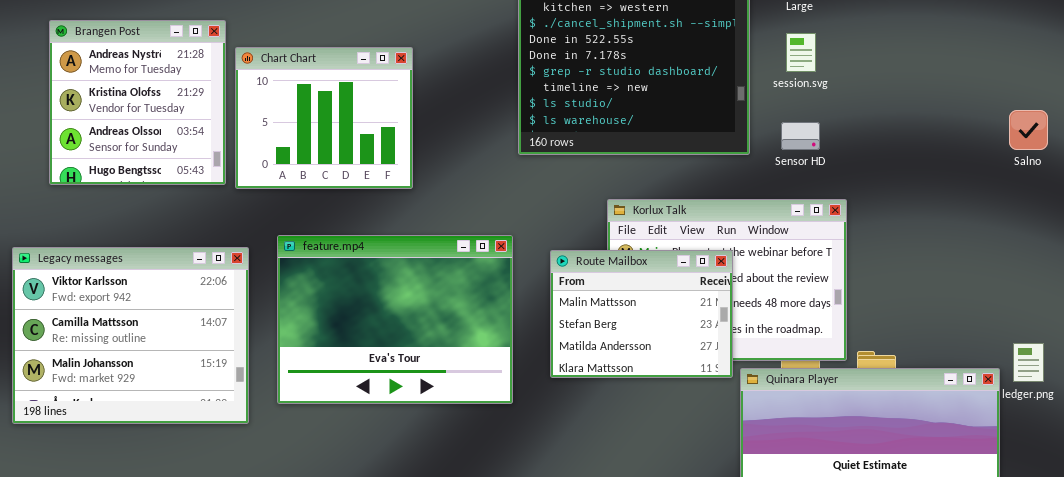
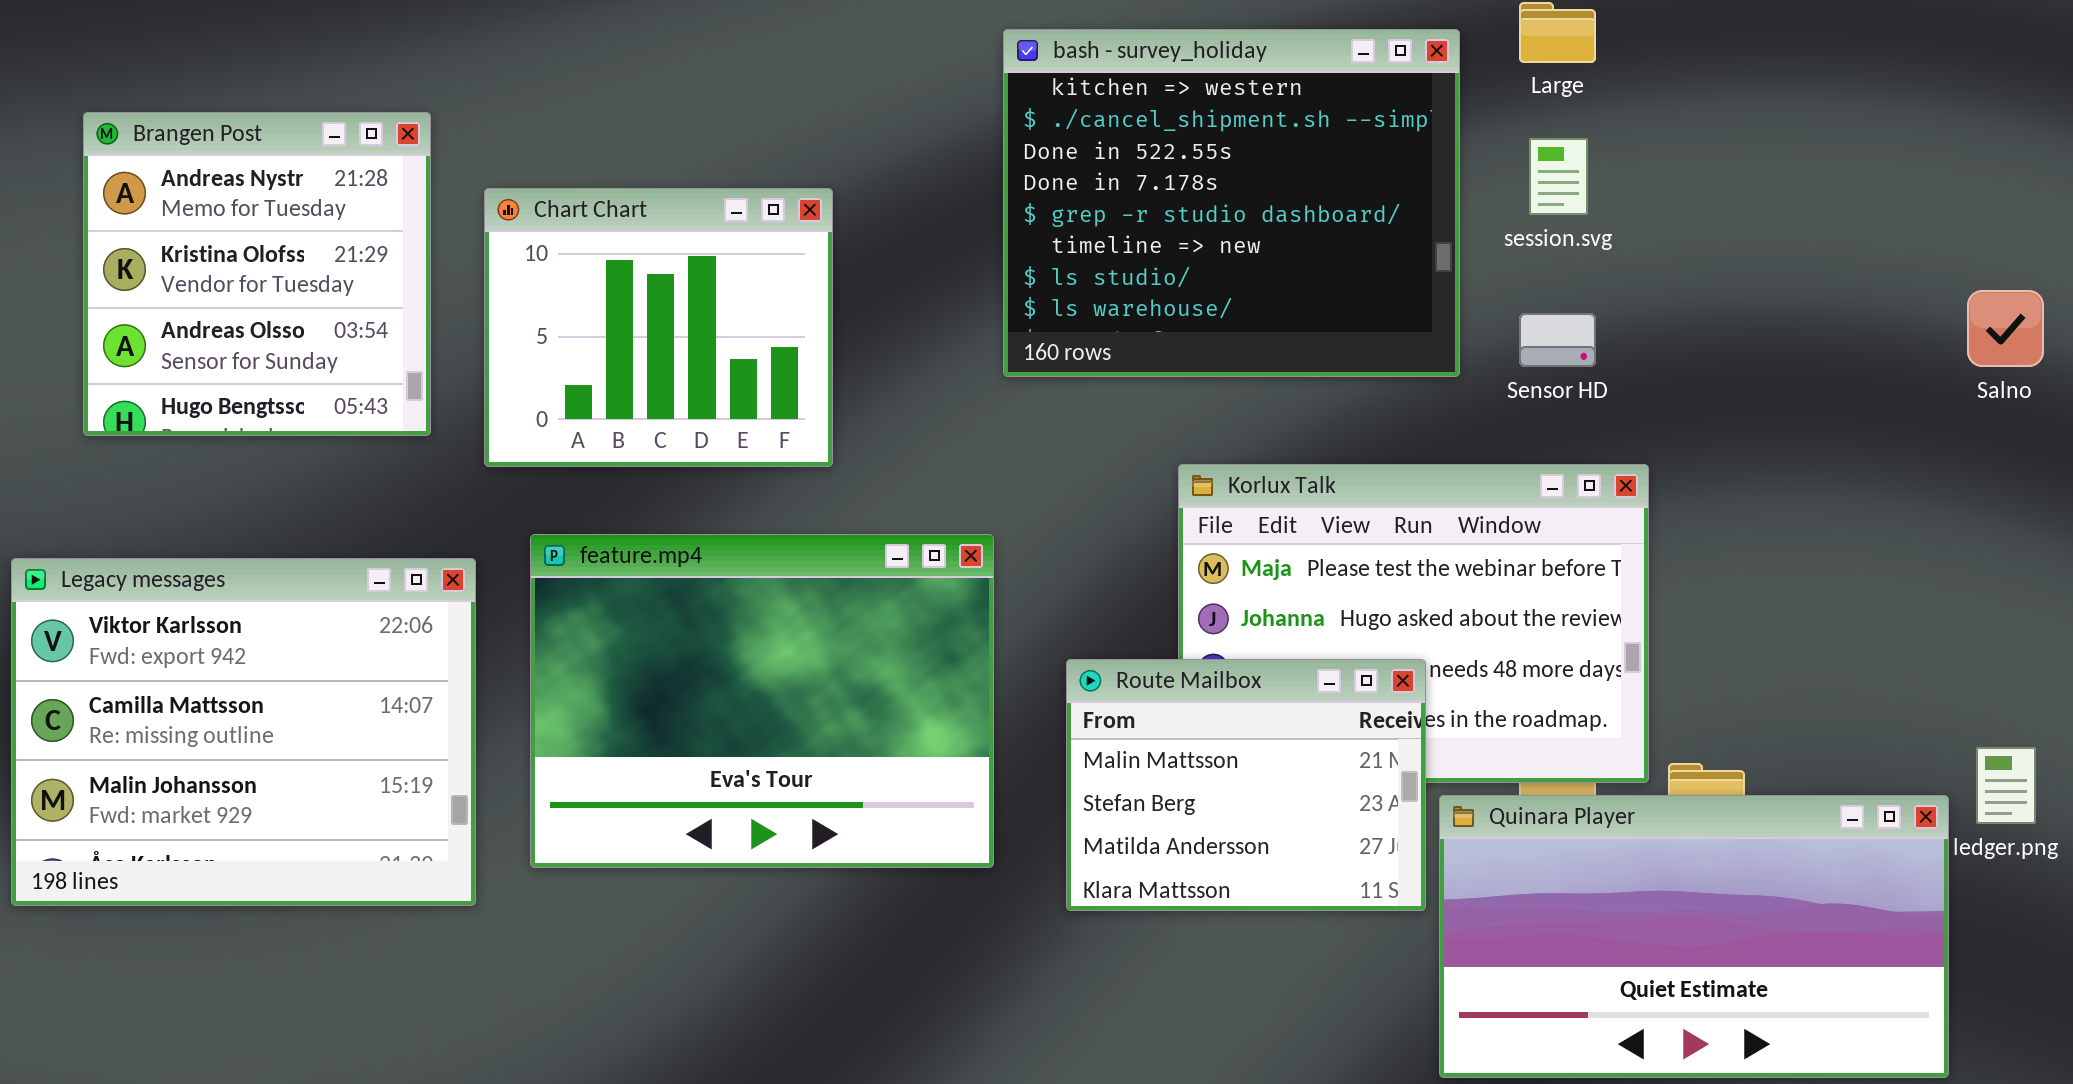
Chart Chart: [235,47,413,189] -> [484,188,833,467], moved
Route Mailbox: [550,250,733,378] -> [1066,659,1426,911], moved

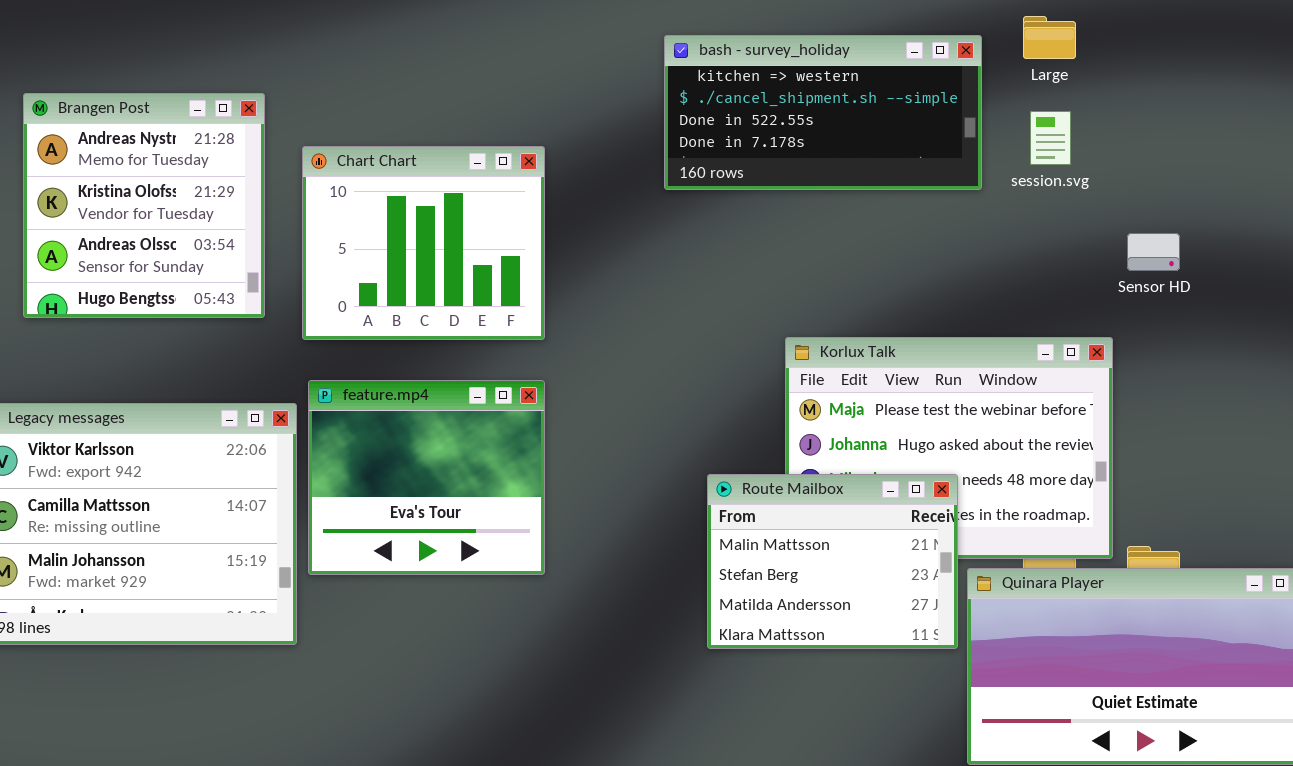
bash - survey_holiday: [1003,29,1460,377] -> [664,35,982,190], resized
Sensor HD: [1519,313,1596,367] -> [1127,233,1180,271], moved
feature.mp4: [530,534,994,868] -> [308,380,545,575], moved, resized

